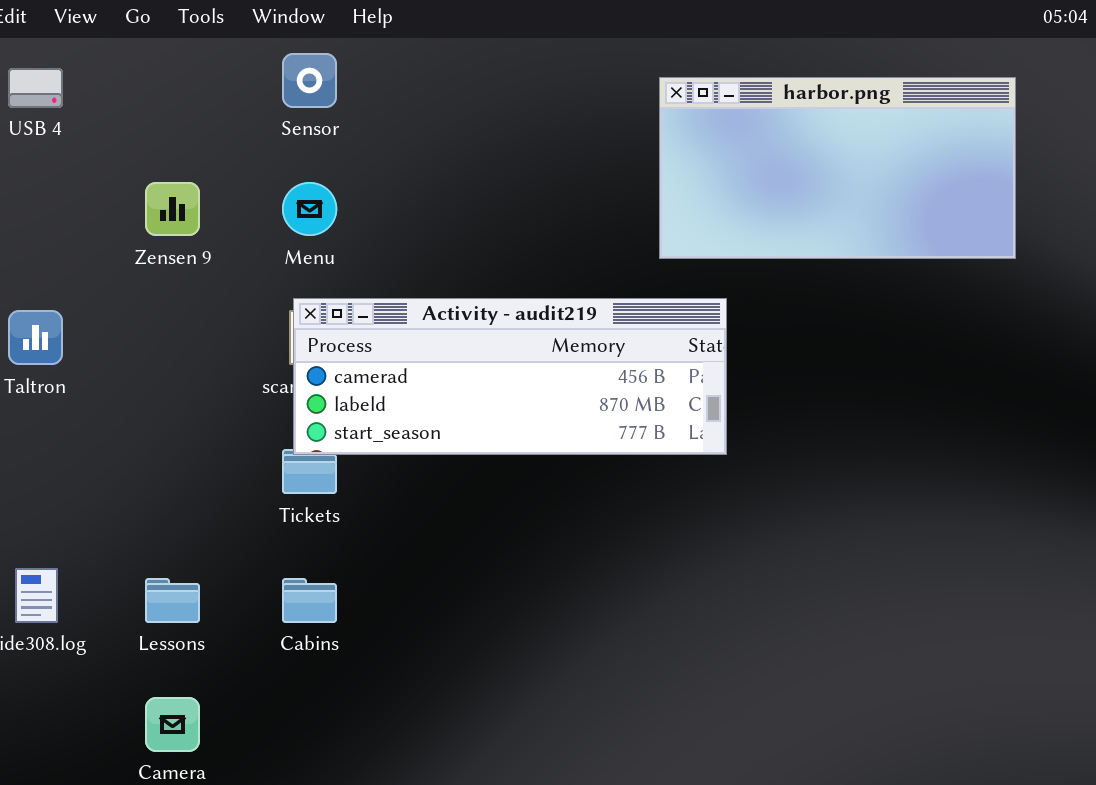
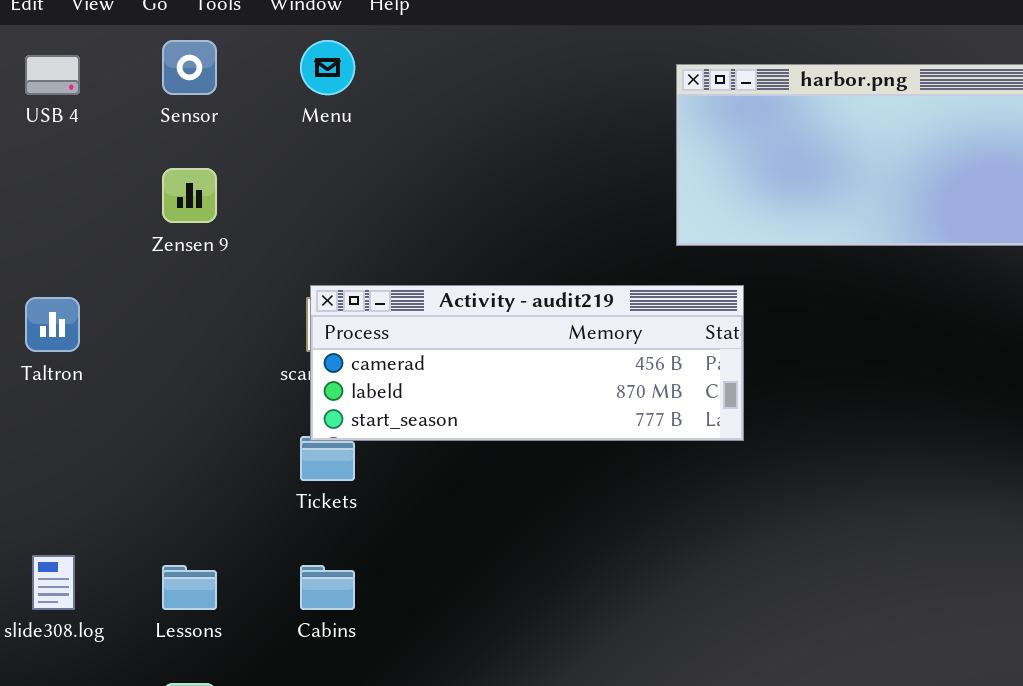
Sensor: [282,53,337,108] -> [162,40,217,95], moved
Menu: [282,182,337,236] -> [300,40,355,95], moved

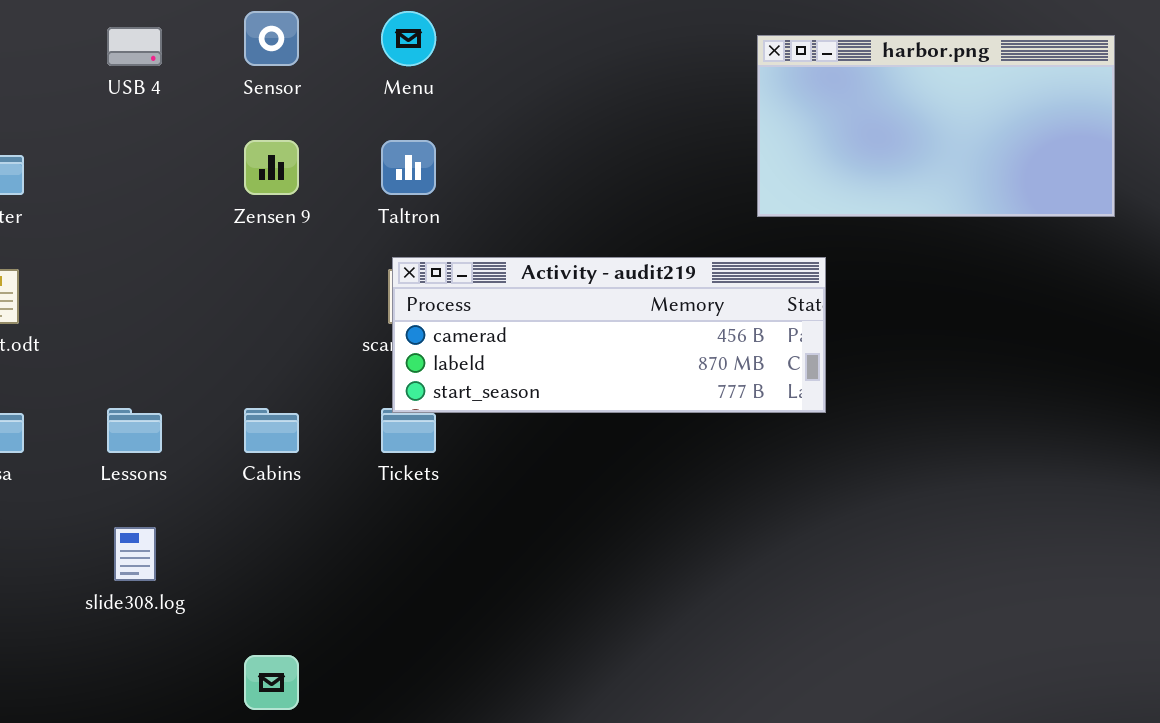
Taltron: [25,297,80,352] -> [381,140,436,195], moved
Lessons: [162,565,217,610] -> [107,408,162,453], moved
Cabins: [300,565,355,610] -> [244,408,299,453], moved

